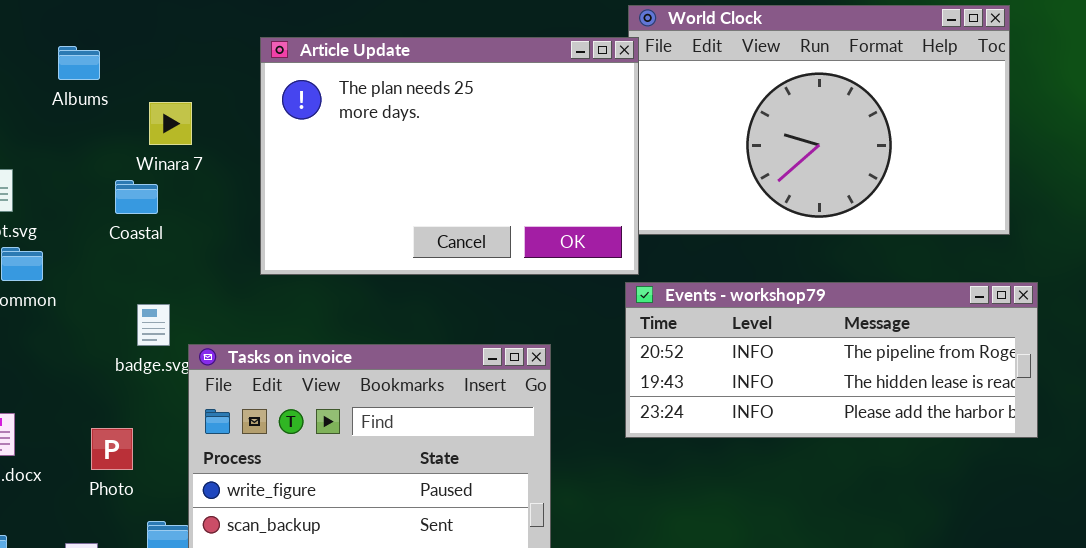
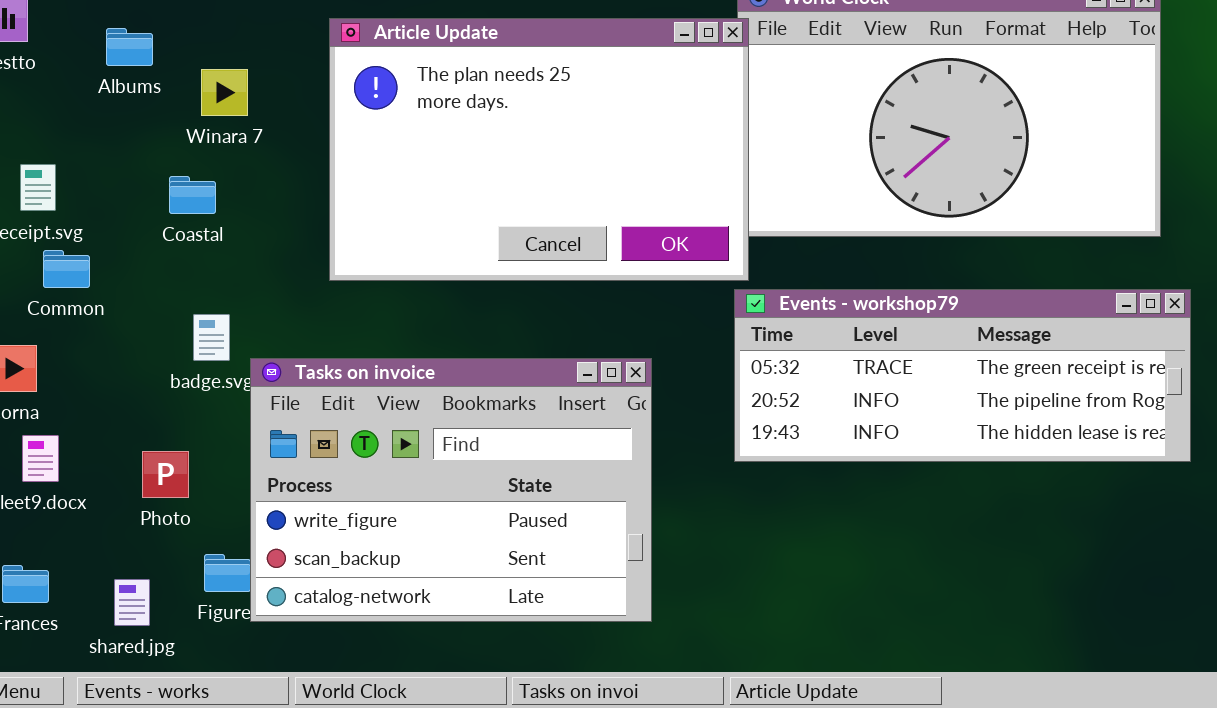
Winara 7: [149,102,192,145] -> [201,69,248,116], moved
Events - workshop79: [625,282,1038,438] -> [734,289,1191,462], scrolled up 1 row

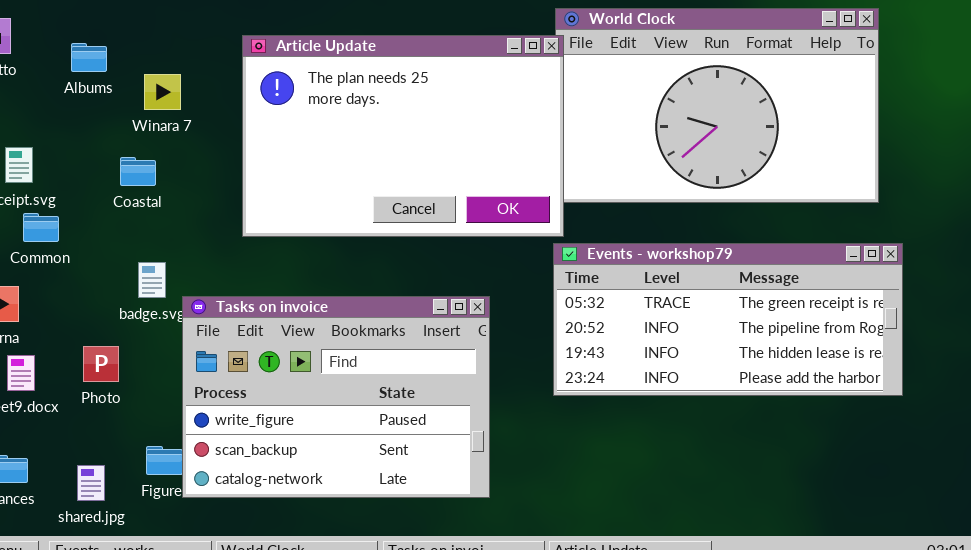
Events - workshop79: [734,289,1191,462] -> [553,243,903,396], resized
Photo: [142,451,189,498] -> [83,346,119,382], moved

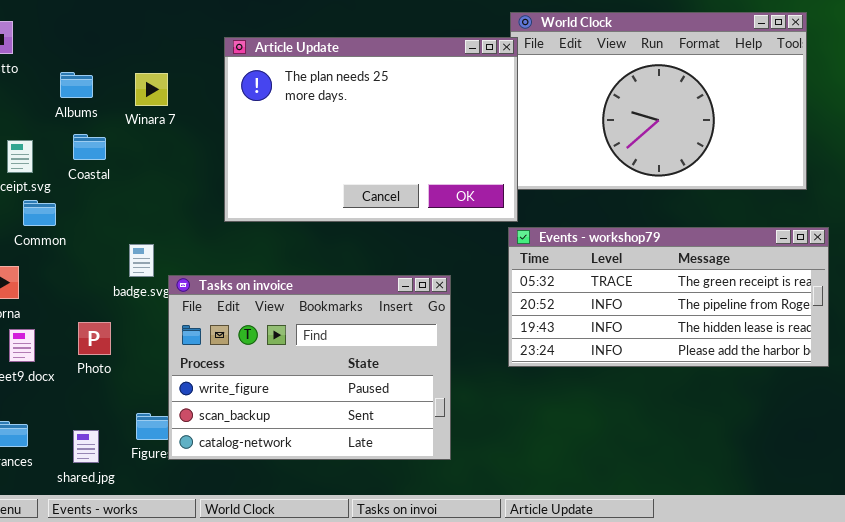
Albums: [71,43,107,72] -> [60,72,93,98], moved
Coastal: [120,157,156,186] -> [73,134,106,160], moved

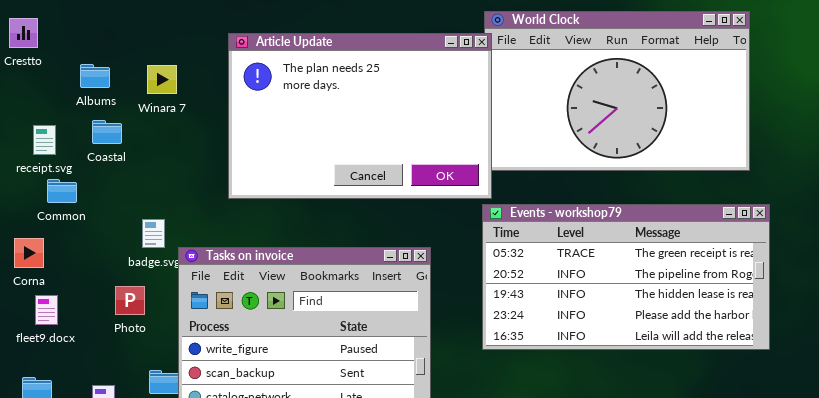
Events - workshop79: [508,227,829,367] -> [482,204,770,350], resized
Photo: [78,322,111,355] -> [115,286,145,315], moved

